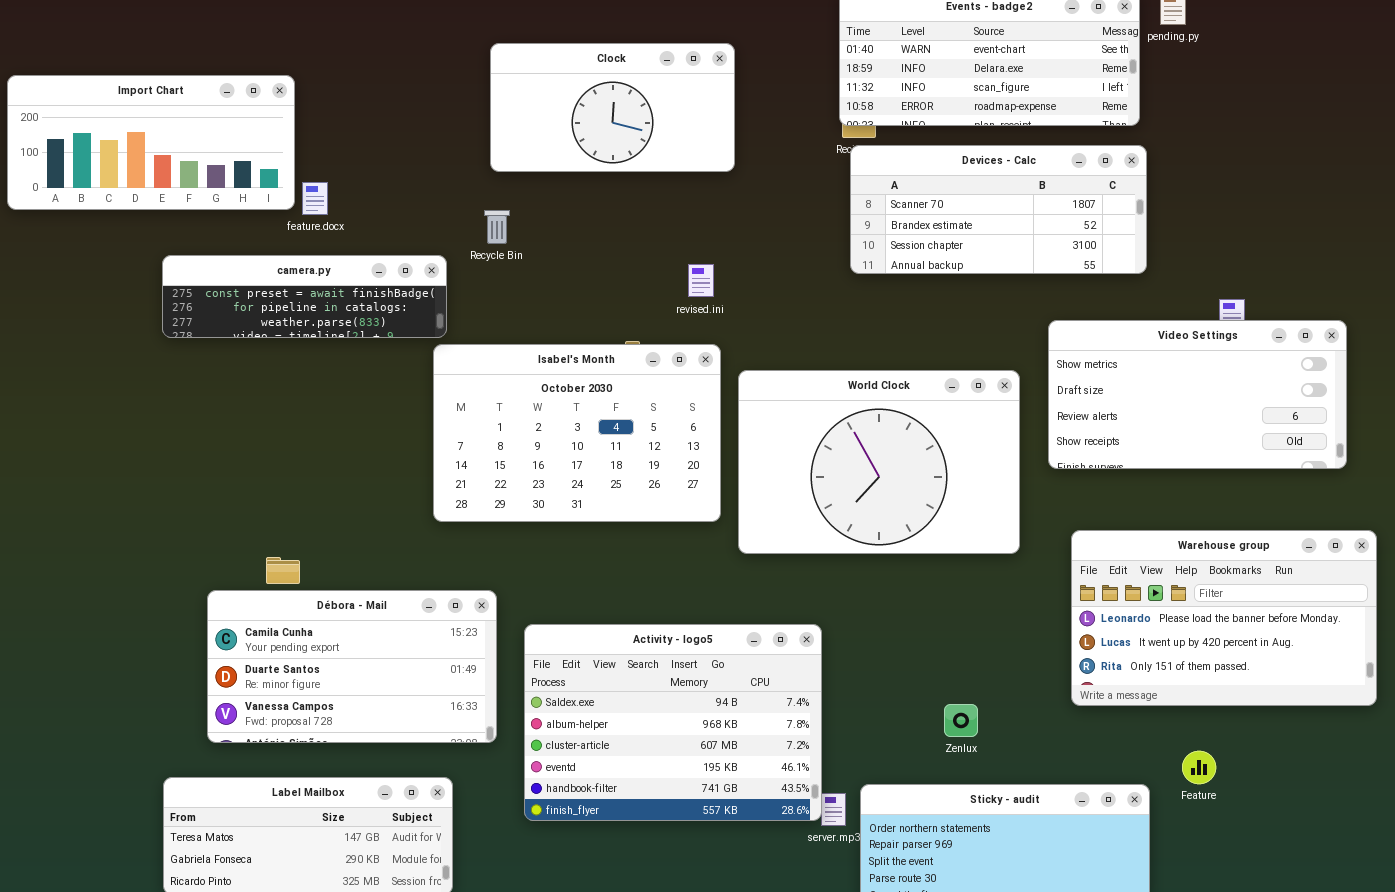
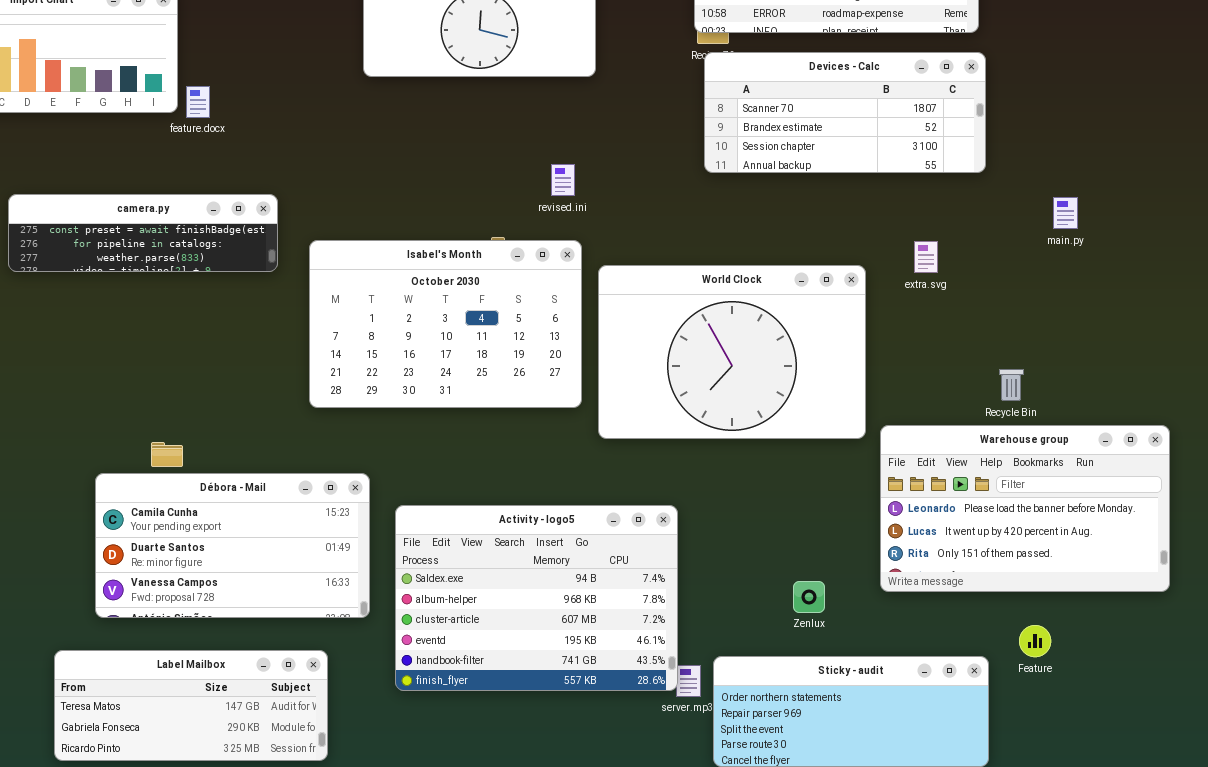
Recycle Bin: [484,210,510,244] -> [999,369,1024,401], moved
camera.py: [162,255,447,338] -> [8,194,278,272], moved
Video Settings: [1048,320,1347,469] -> none, closed
Warehouse group: [1071,530,1377,706] -> [880,425,1170,592], moved

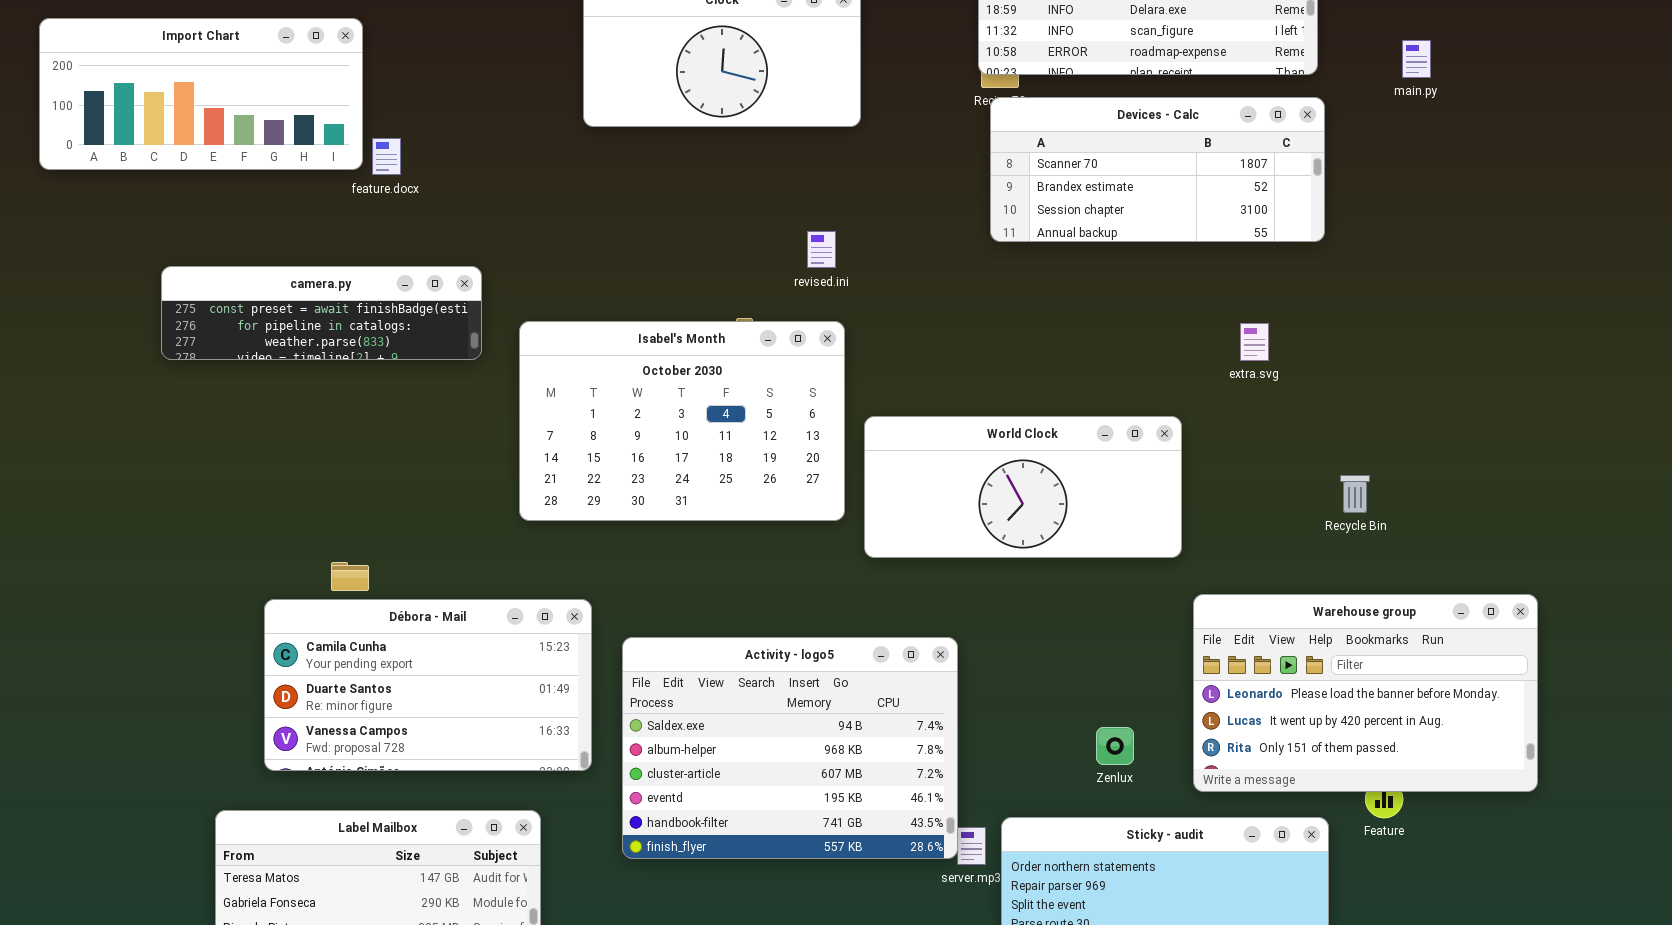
main.py: [1053,197,1078,229] -> [1402,40,1431,78], moved
World Clock: [598,265,866,439] -> [864,416,1182,558], resized
Warehouse group: [880,425,1170,592] -> [1193,594,1538,792], moved

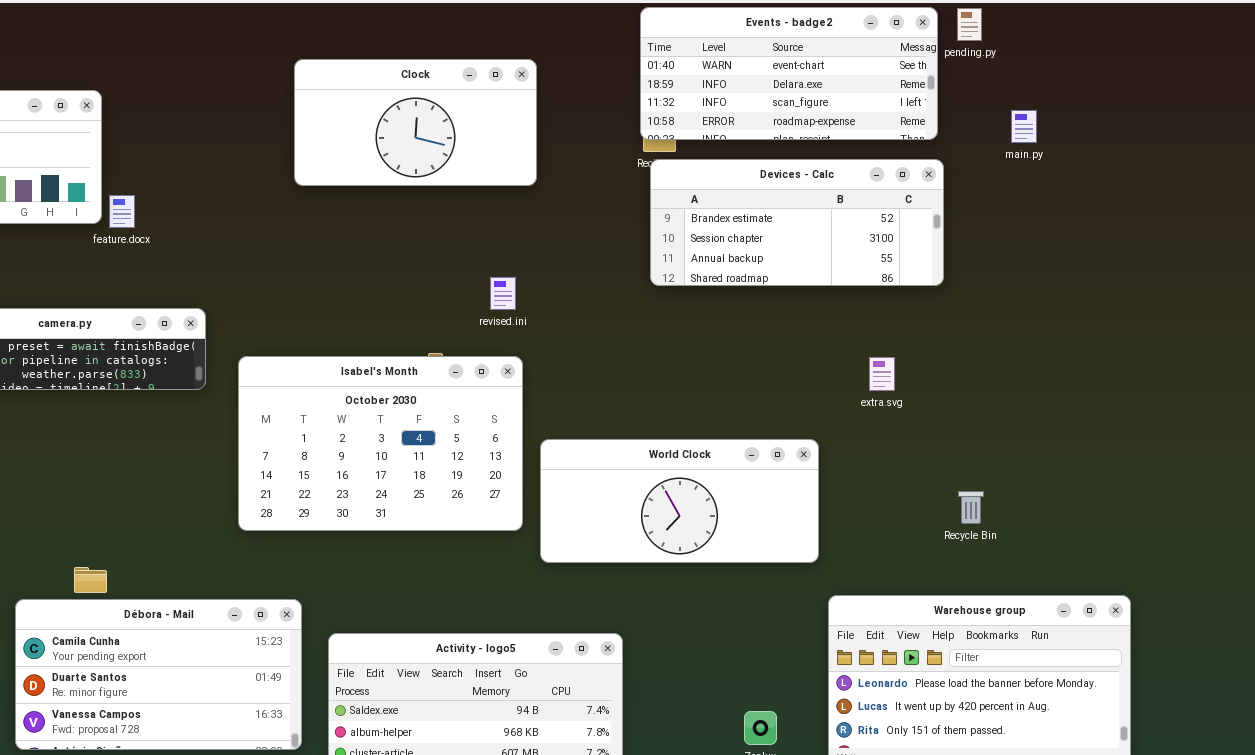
Devices - Calc: [990,97,1325,242] -> [650,159,944,286], scrolled down 1 row

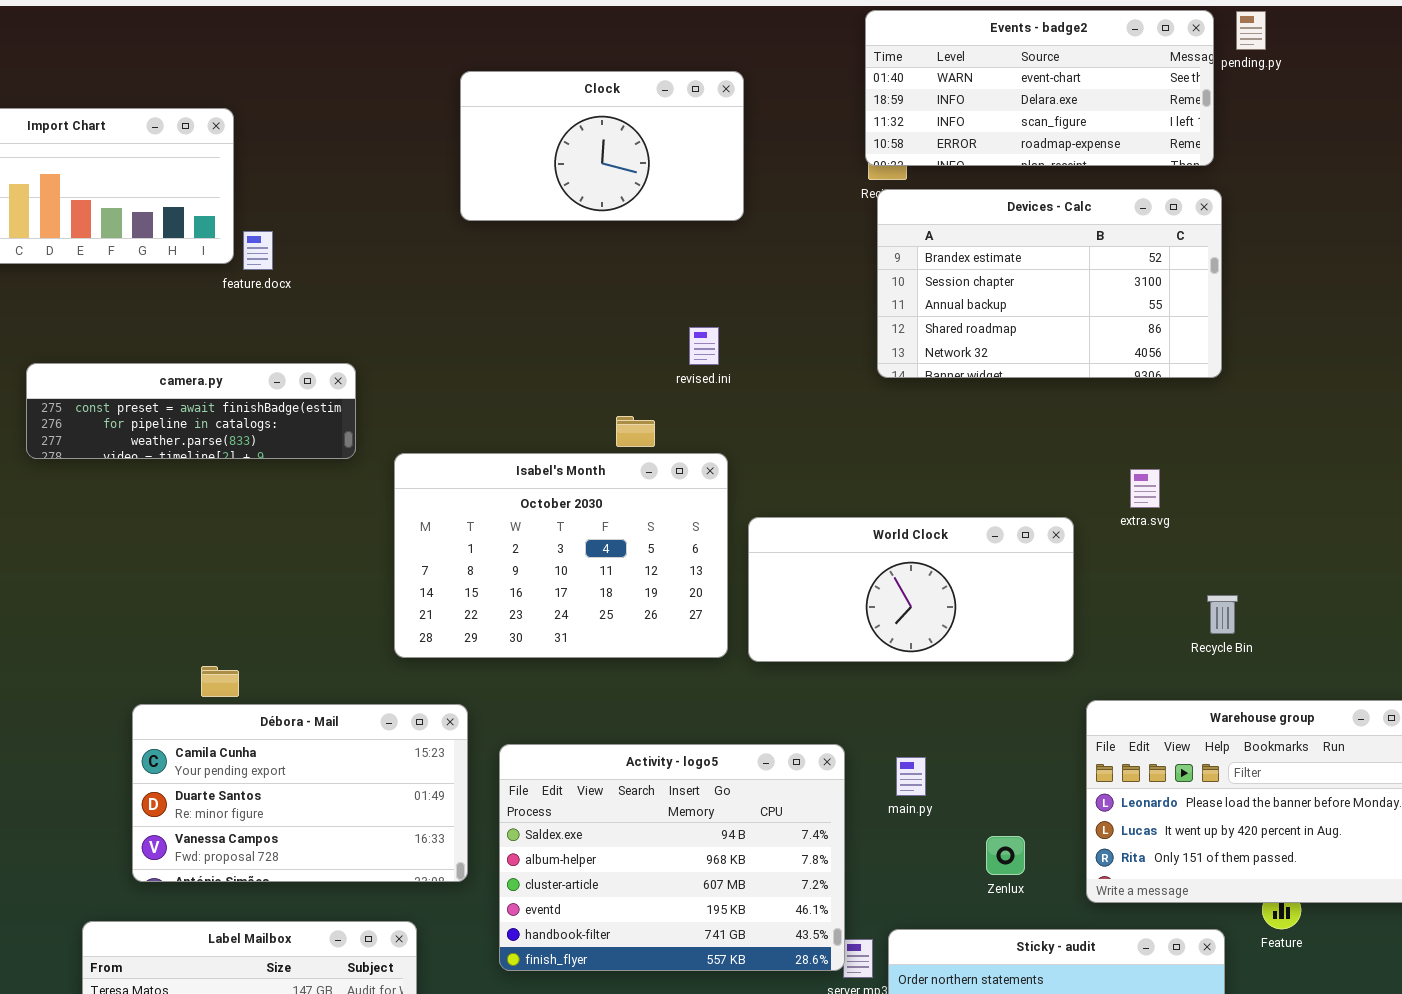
main.py: [1011,110,1037,143] -> [896,757,926,796], moved
Devices - Calc: [650,159,944,286] -> [877,189,1222,378], resized
Isabel's Month: [238,356,523,531] -> [394,453,728,658], moved
extra.svg: [869,357,895,391] -> [1130,469,1160,508], moved
Recycle Bin: [958,491,984,524] -> [1207,595,1238,634], moved

